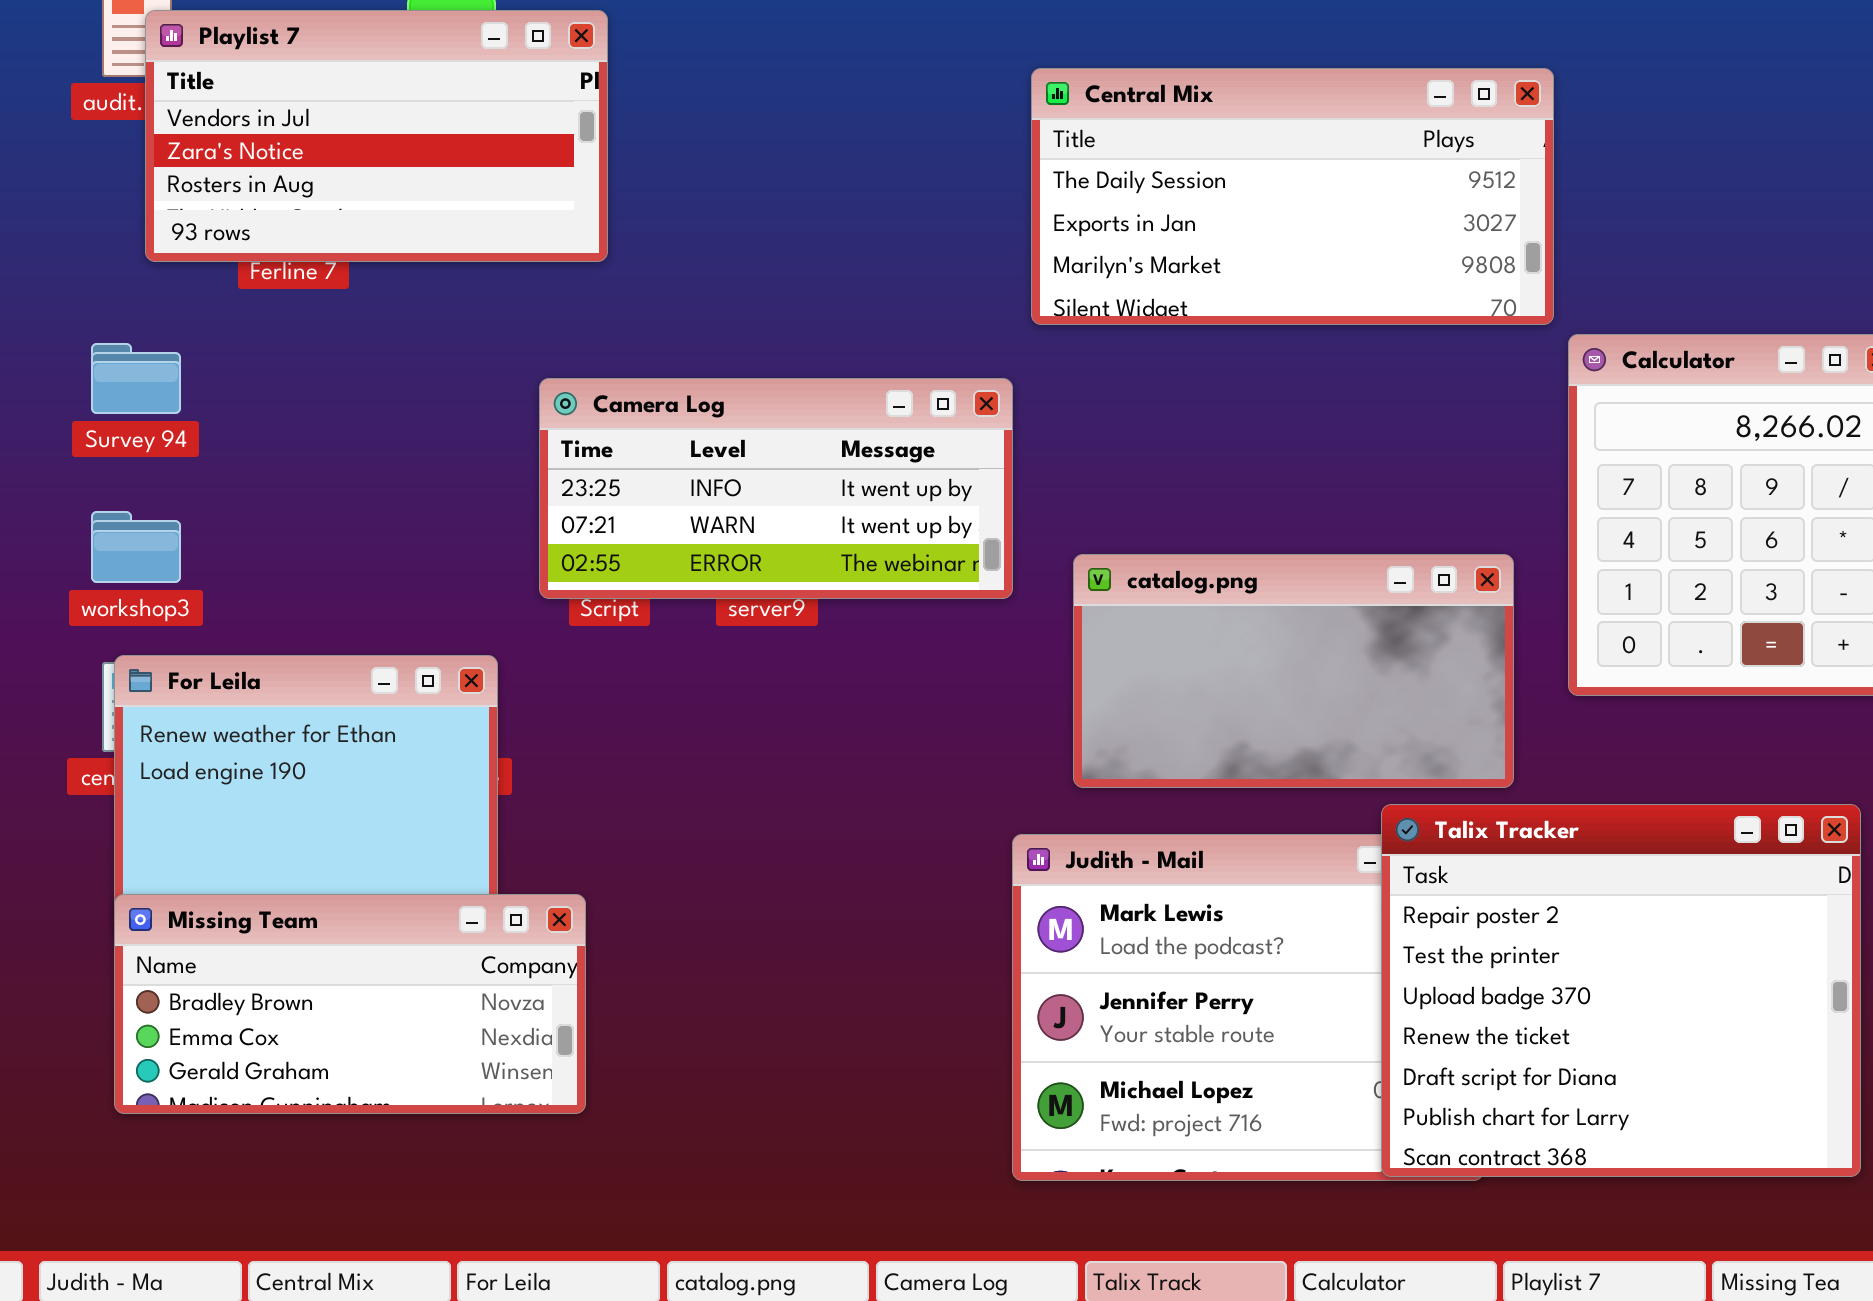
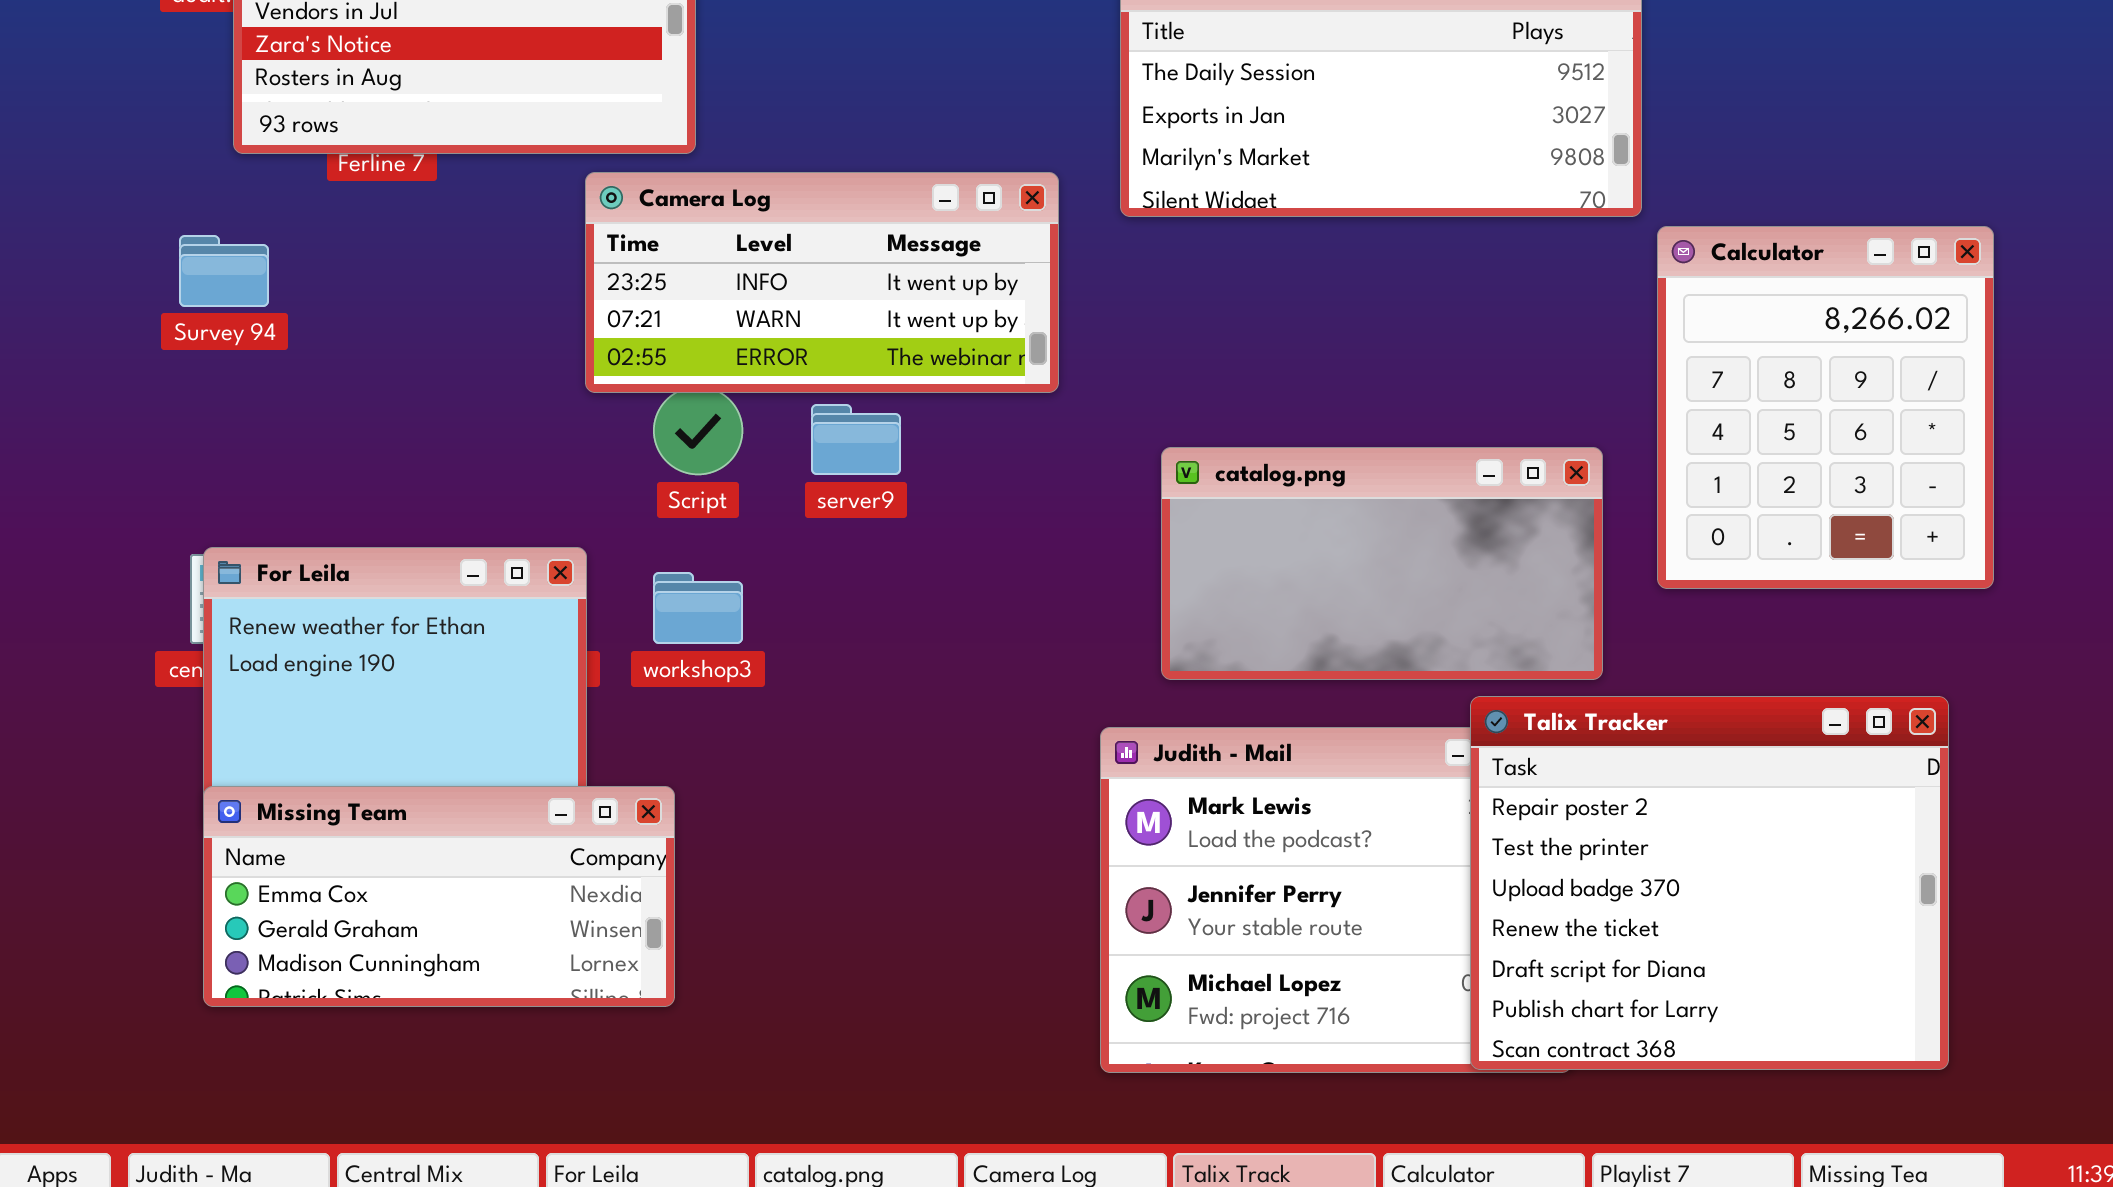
Camera Log: [539,378,1013,599] -> [585,172,1059,393], moved
workshop3: [91,511,181,583] -> [653,572,743,644], moved
Missing Team: [114,894,586,1114] -> [203,786,675,1007], scrolled down 1 row

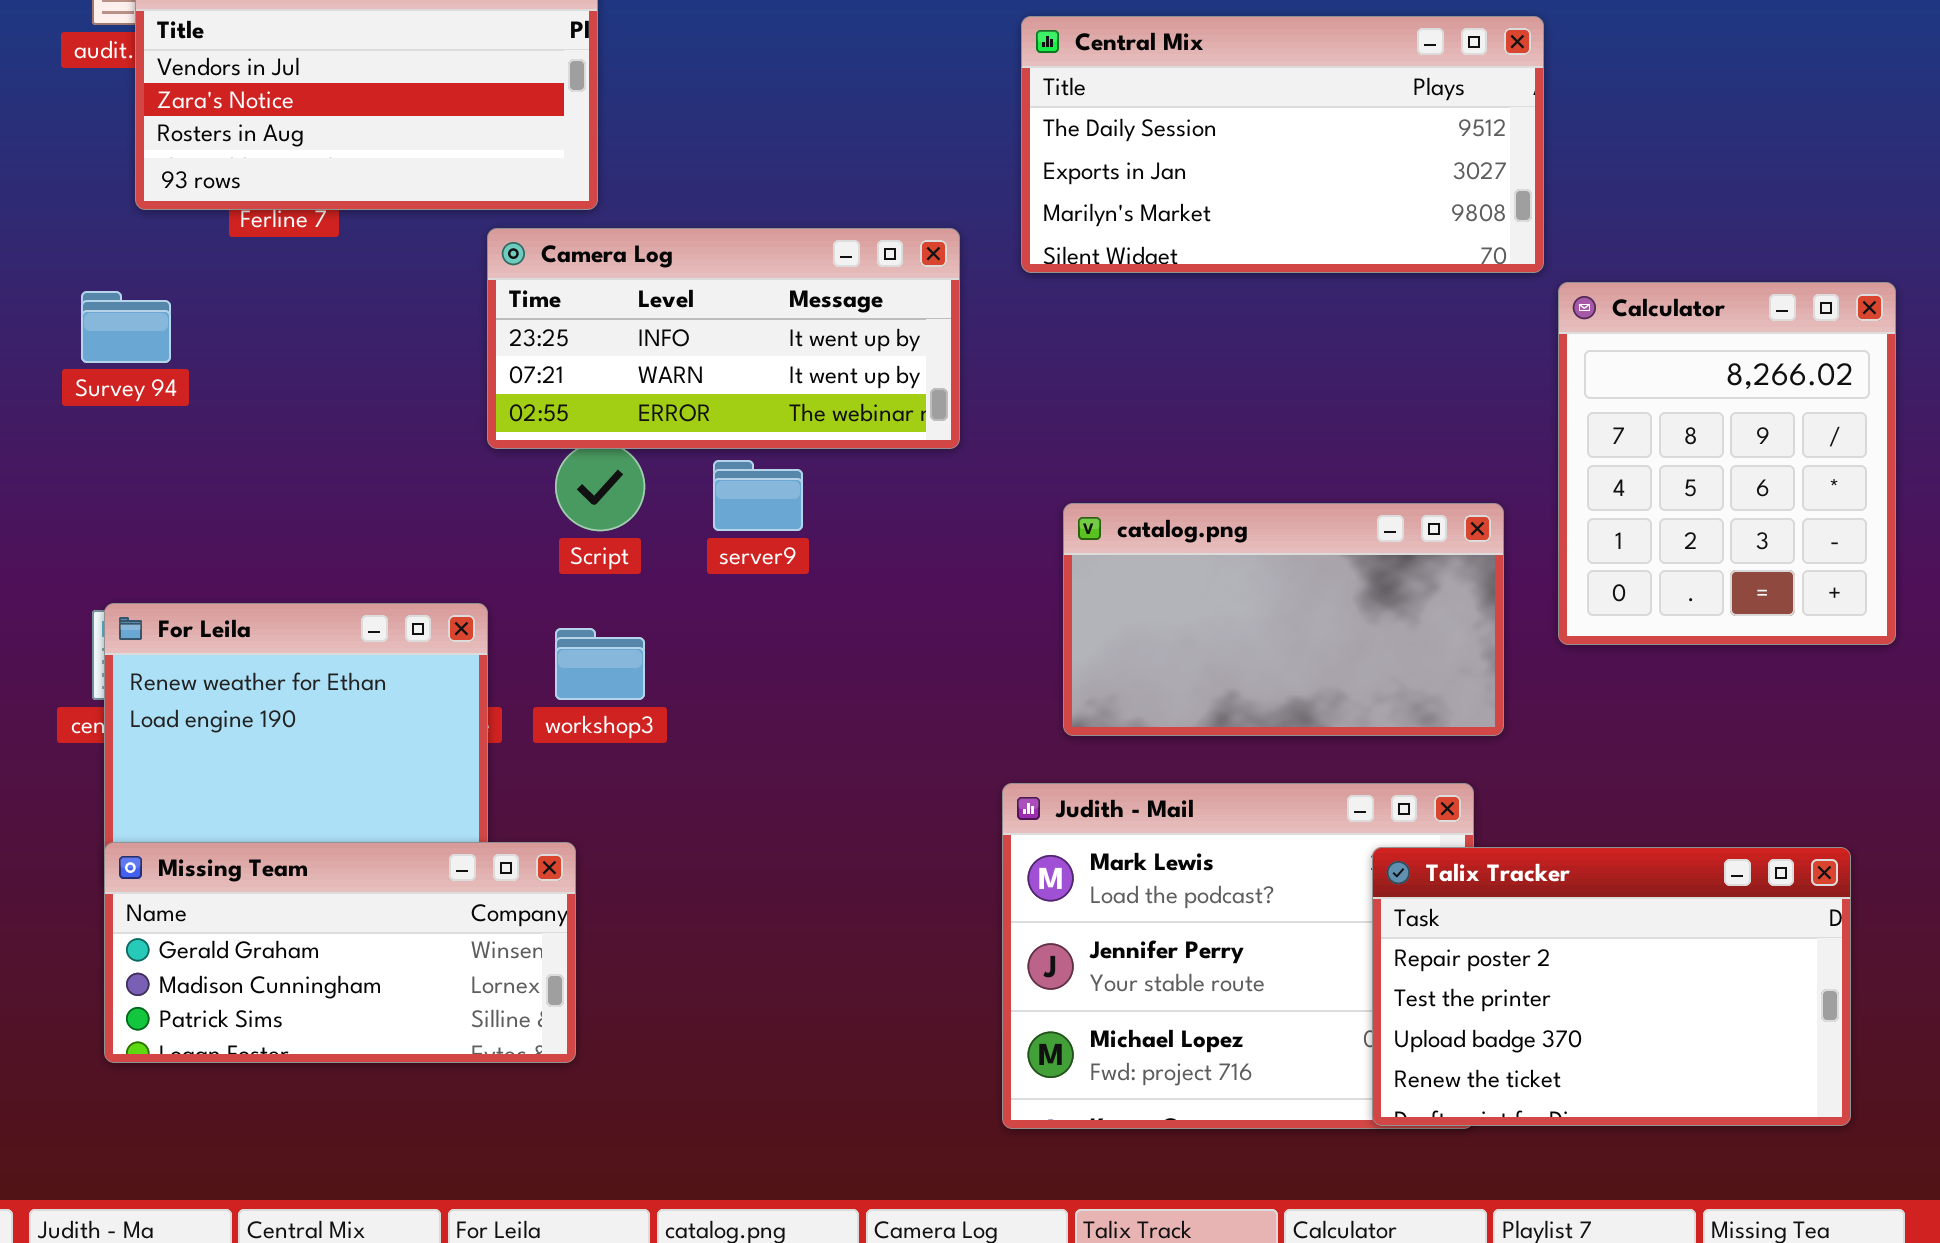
Talix Tracker: [1470,696,1949,1070] -> [1372,847,1851,1126], resized
Missing Team: [203,786,675,1007] -> [104,842,576,1063], scrolled down 1 row

